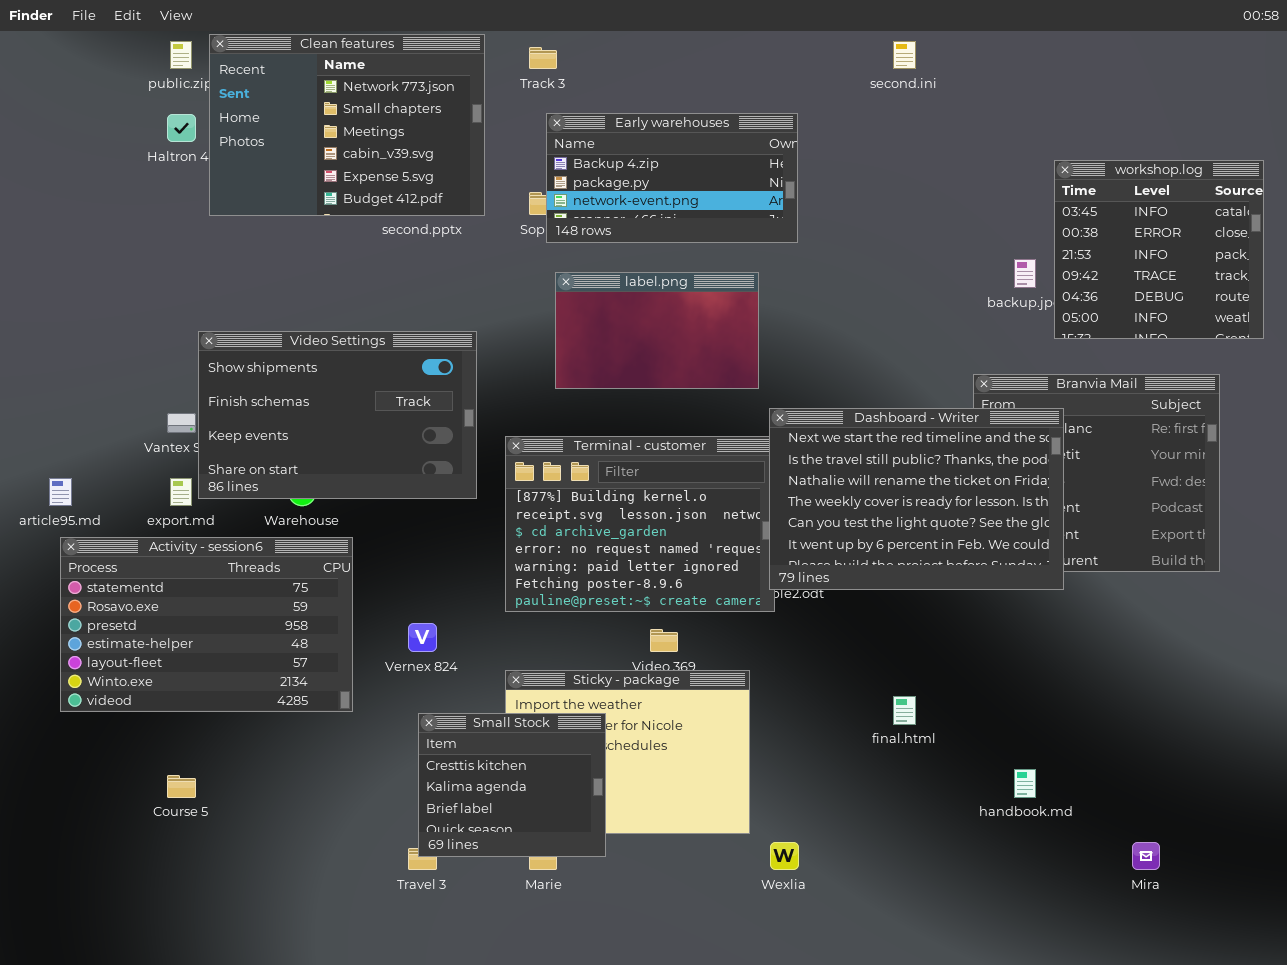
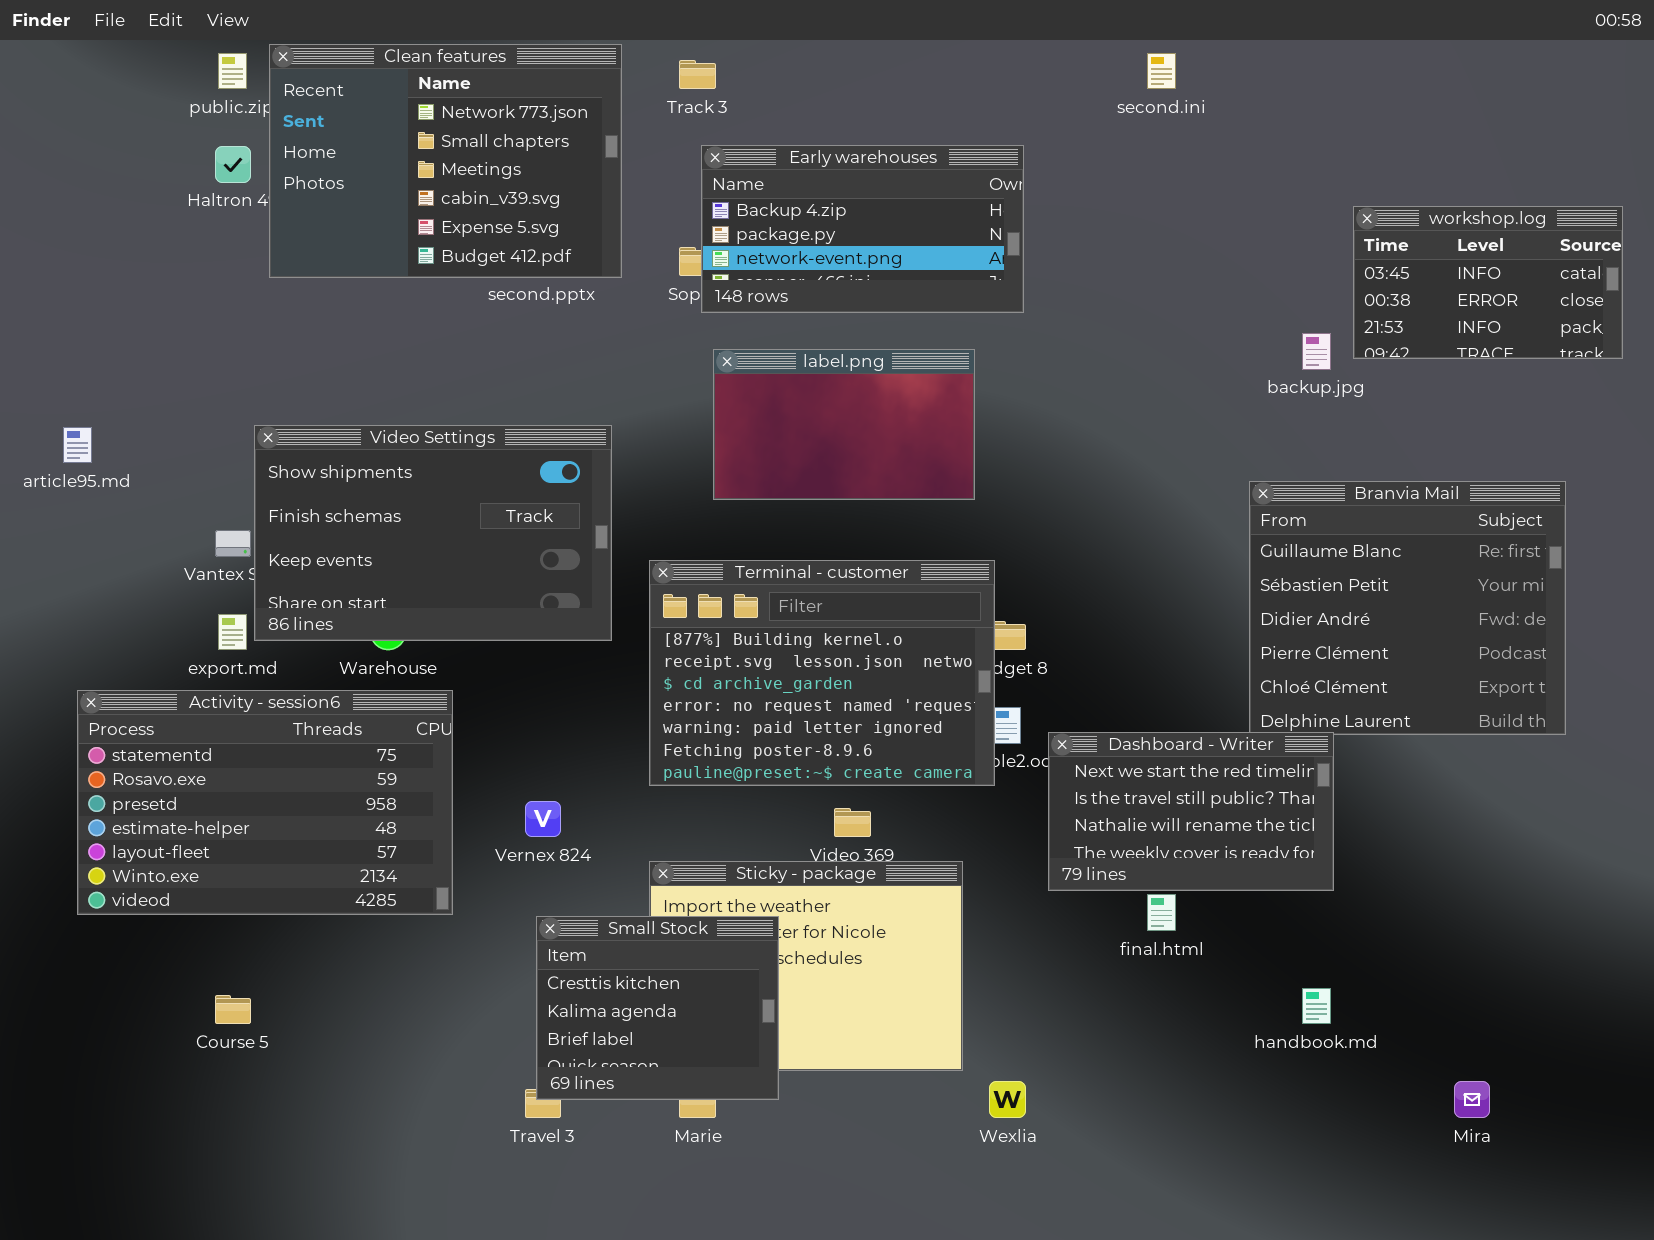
workshop.log: [1054,160,1264,339] -> [1353,206,1623,359], resized
Dashboard - Writer: [769,408,1064,590] -> [1048,732,1334,891], moved, resized
article95.md: [49,478,72,506] -> [63,427,92,463], moved

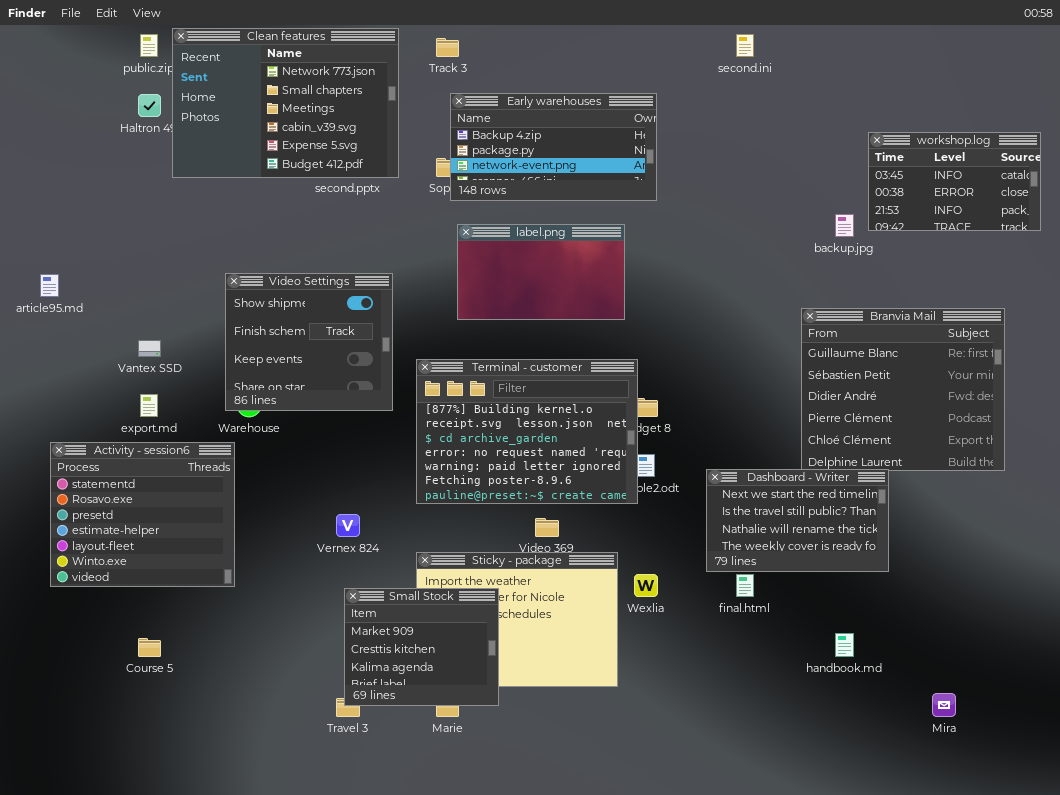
Video Settings: [254,425,612,641] -> [225,273,393,411], resized
Activity - session6: [77,690,453,915] -> [50,442,235,587], resized
Dashboard - Writer: [1048,732,1334,891] -> [706,469,889,572], moved
Small Stock: [536,916,779,1100] -> [344,588,499,706], scrolled up 1 row
Wexlia: [989,1081,1026,1118] -> [634,574,658,597], moved

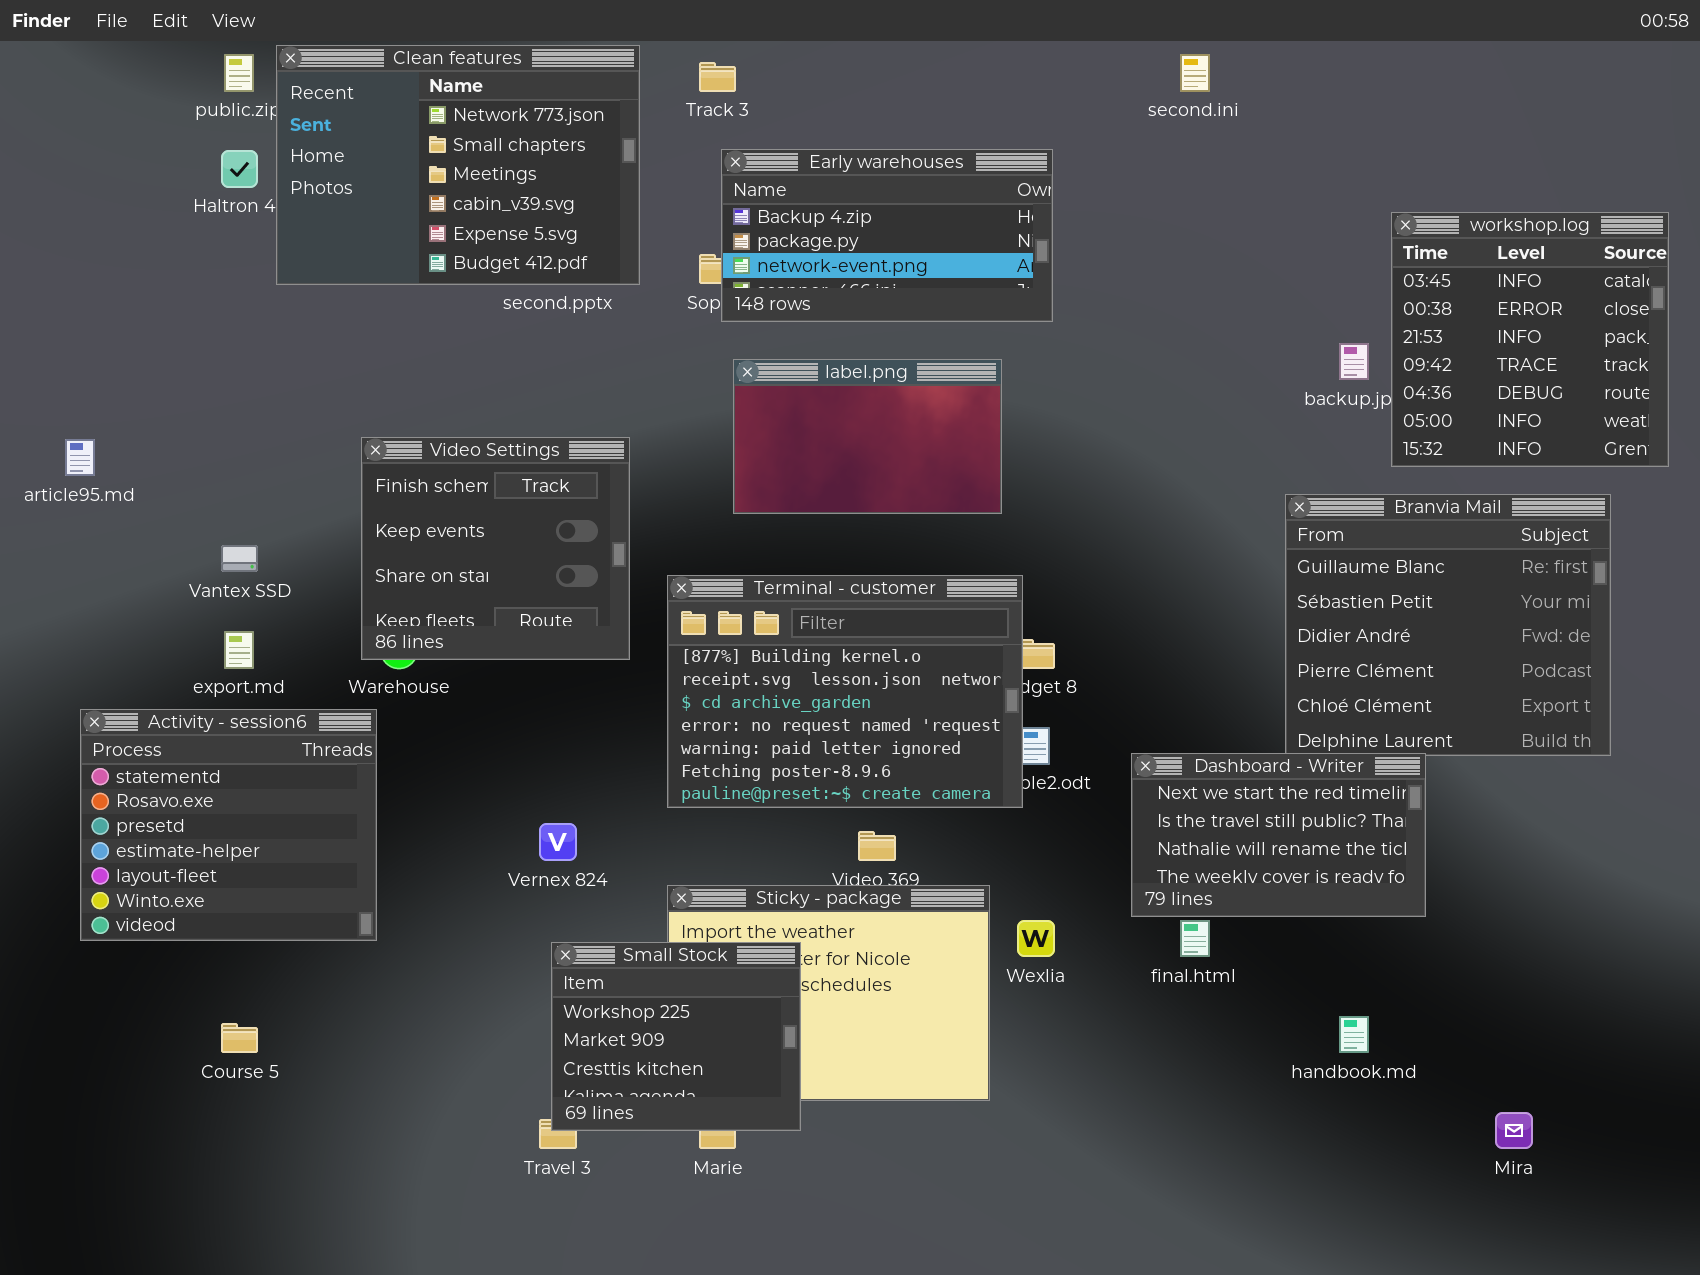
workshop.log: [868,132,1041,231] -> [1391,212,1669,467], resized
Video Settings: [225,273,393,411] -> [361,437,630,660], scrolled down 1 row
Small Stock: [344,588,499,706] -> [551,942,801,1131], scrolled up 1 row

